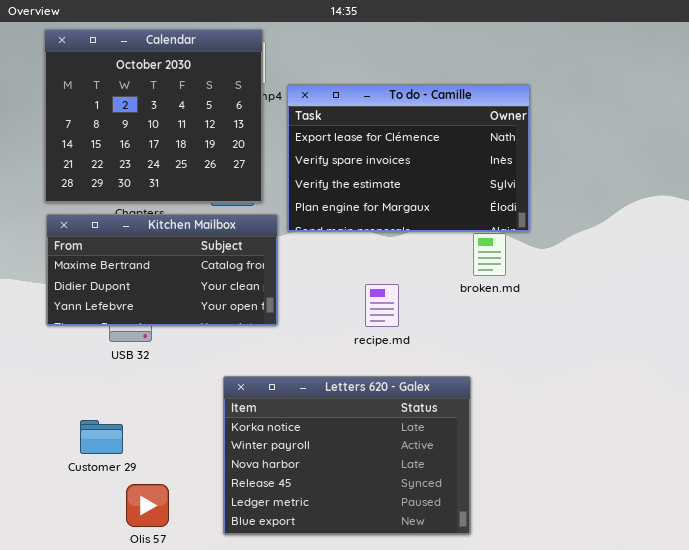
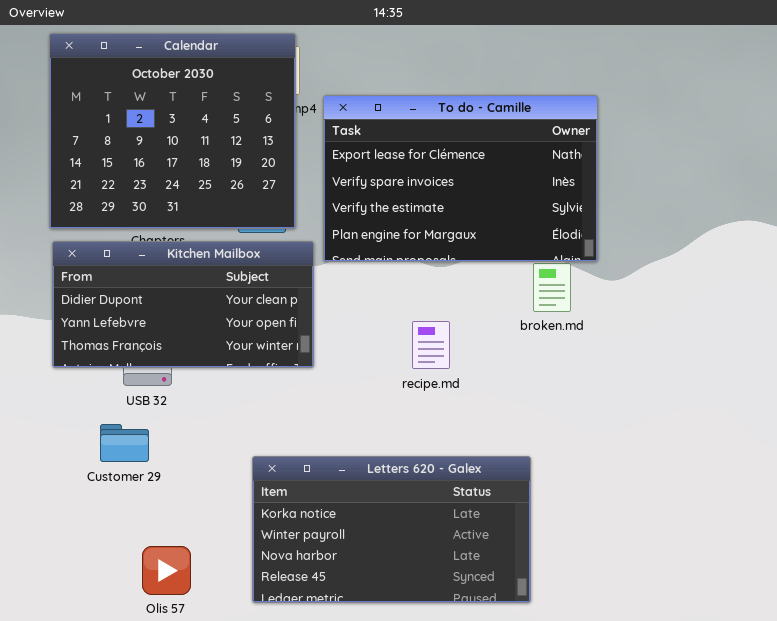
Kitchen Mailbox: [46,214,278,326] -> [52,241,314,368], scrolled down 1 row
Letters 620 - Galex: [223,376,471,535] -> [252,456,531,603], resized
Customer 29: [80,420,123,454] -> [100,424,149,462], moved

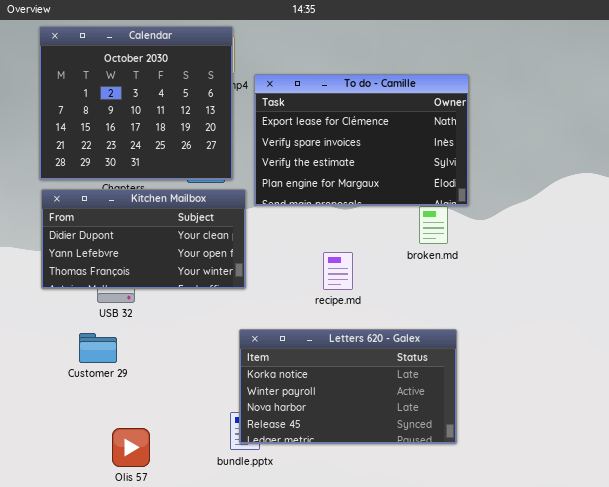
Letters 620 - Galex: [252,456,531,603] -> [239,329,457,444], moved

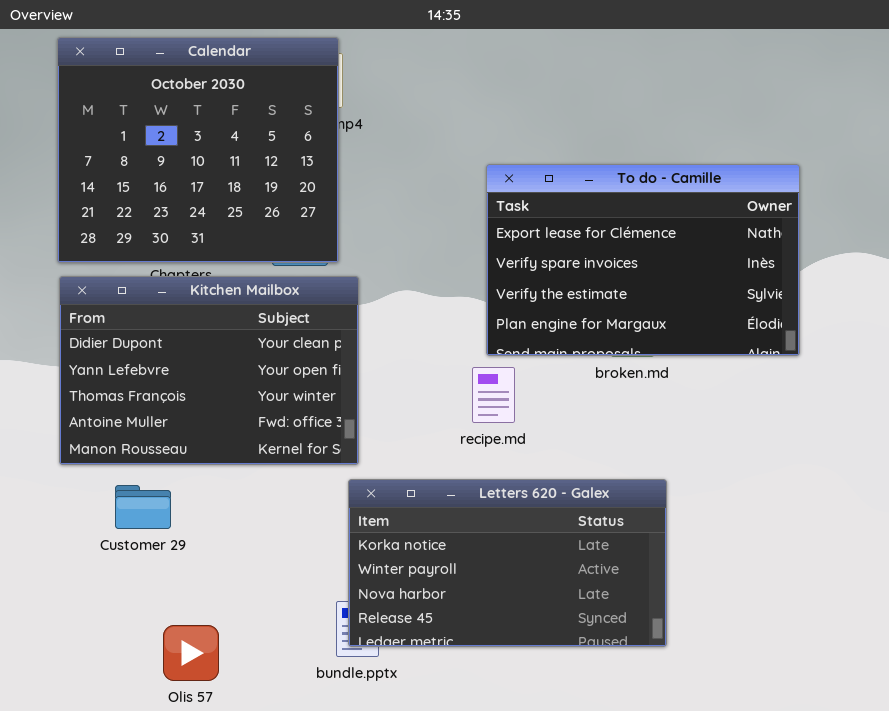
To do - Camille: [254,74,469,206] -> [486,164,800,356], moved
Kitchen Mailbox: [41,189,246,289] -> [59,276,359,465], resized

